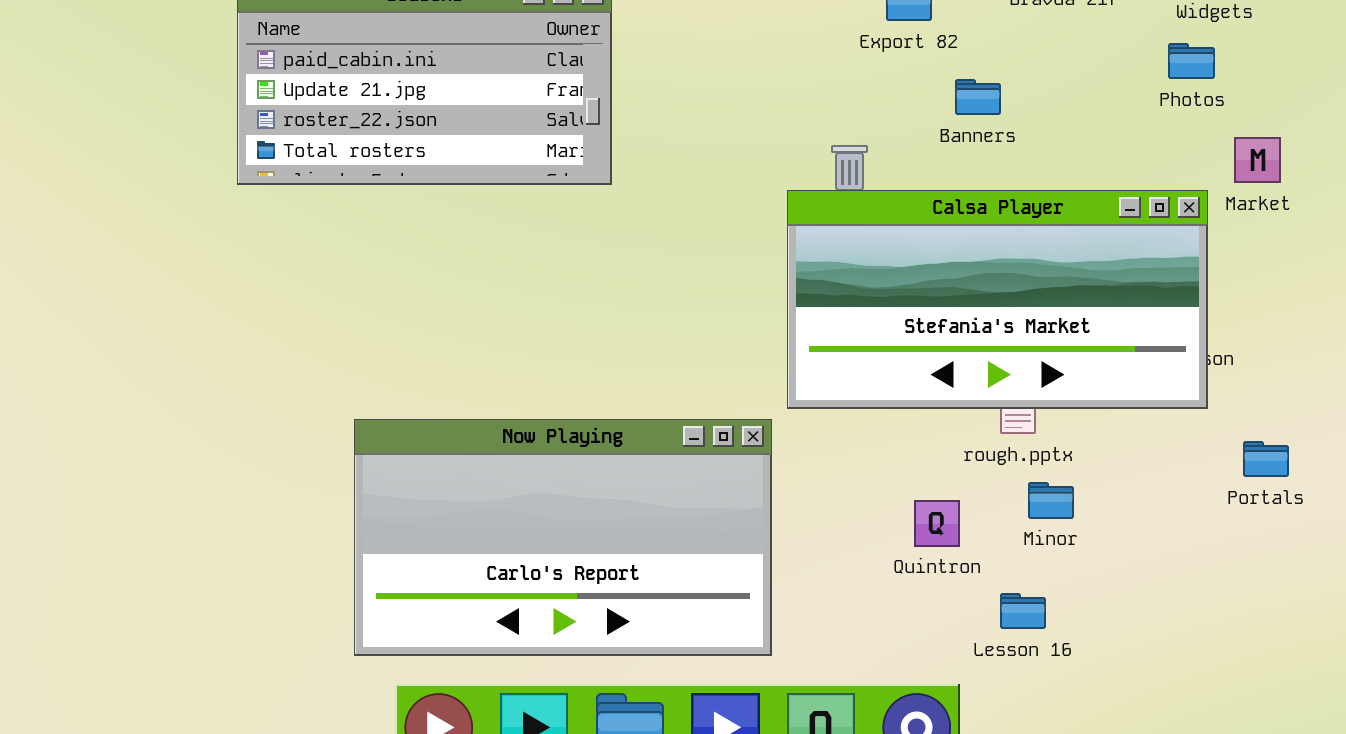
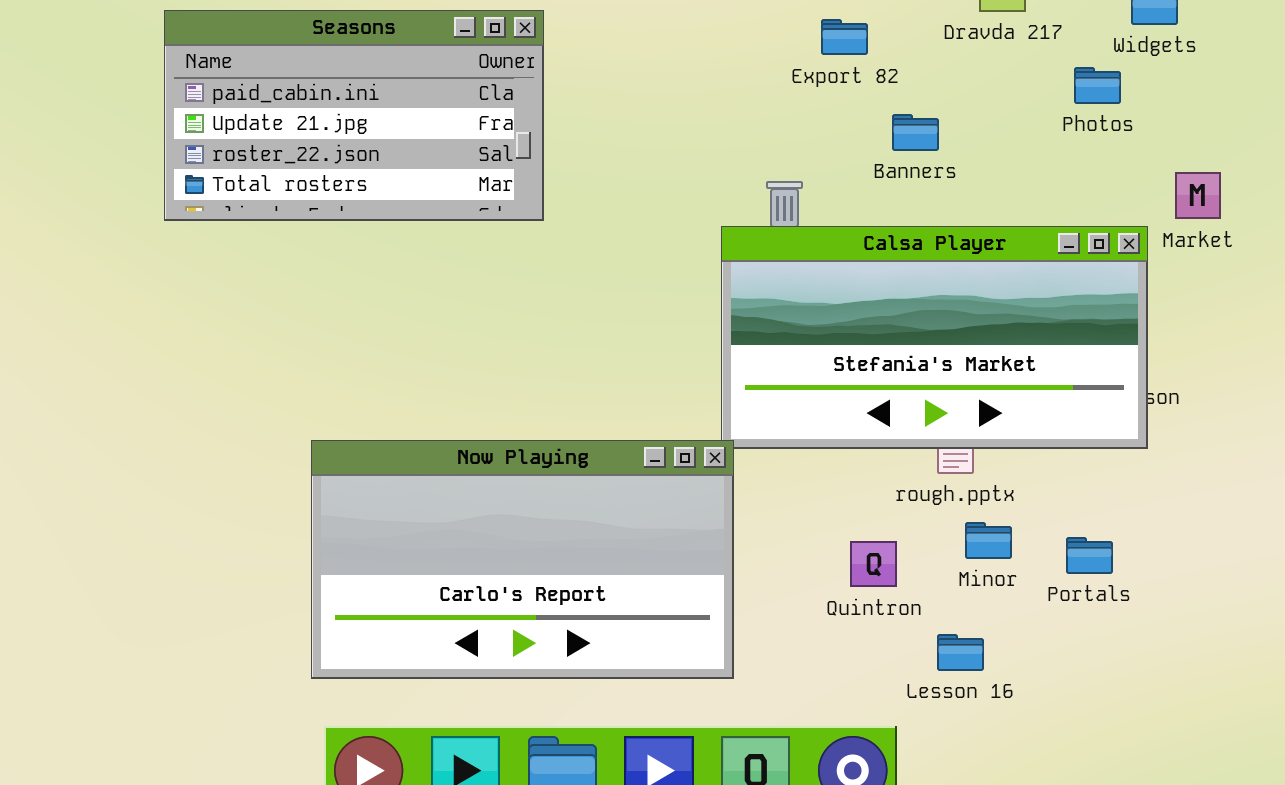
Photos: [1168,43,1215,79] -> [1074,67,1121,104], moved
Now Playing: [354,419,772,656] -> [311,440,734,679], moved
Portals: [1243,441,1289,477] -> [1066,537,1113,574], moved

